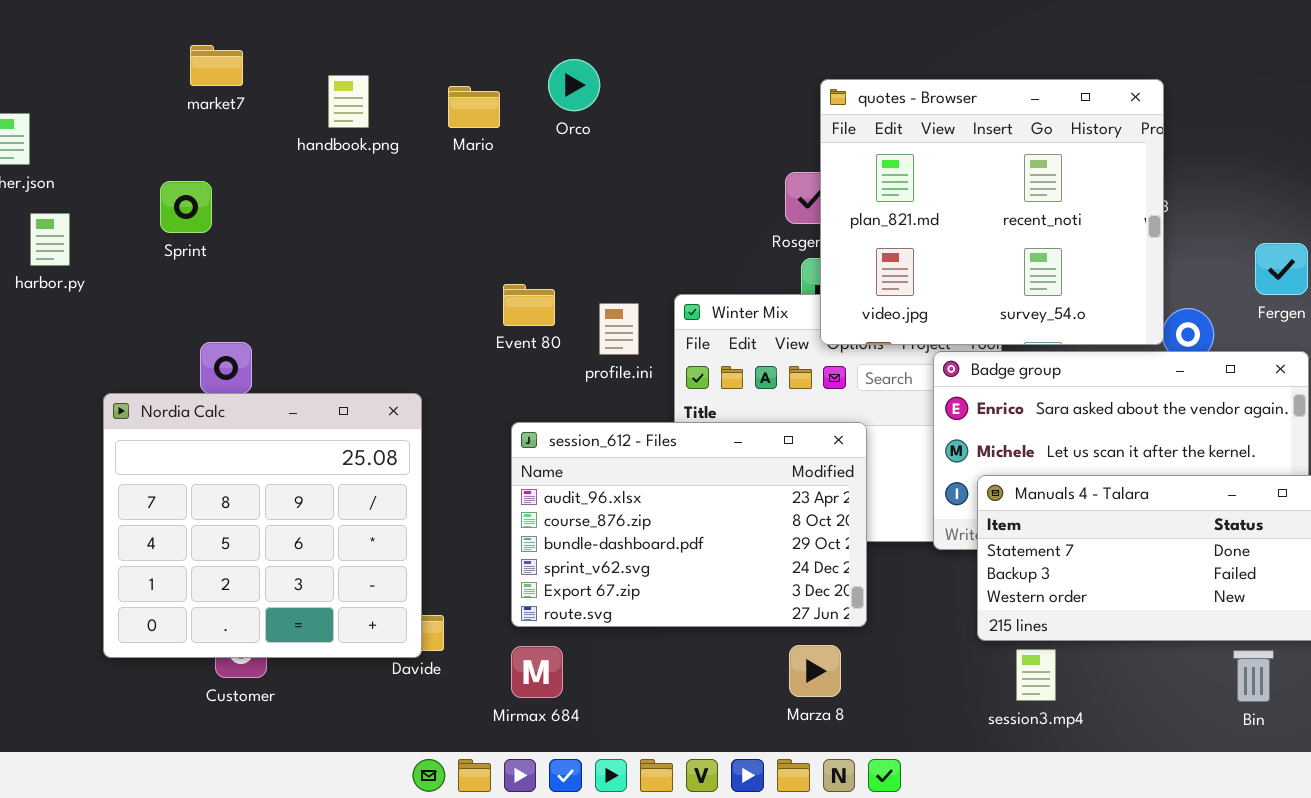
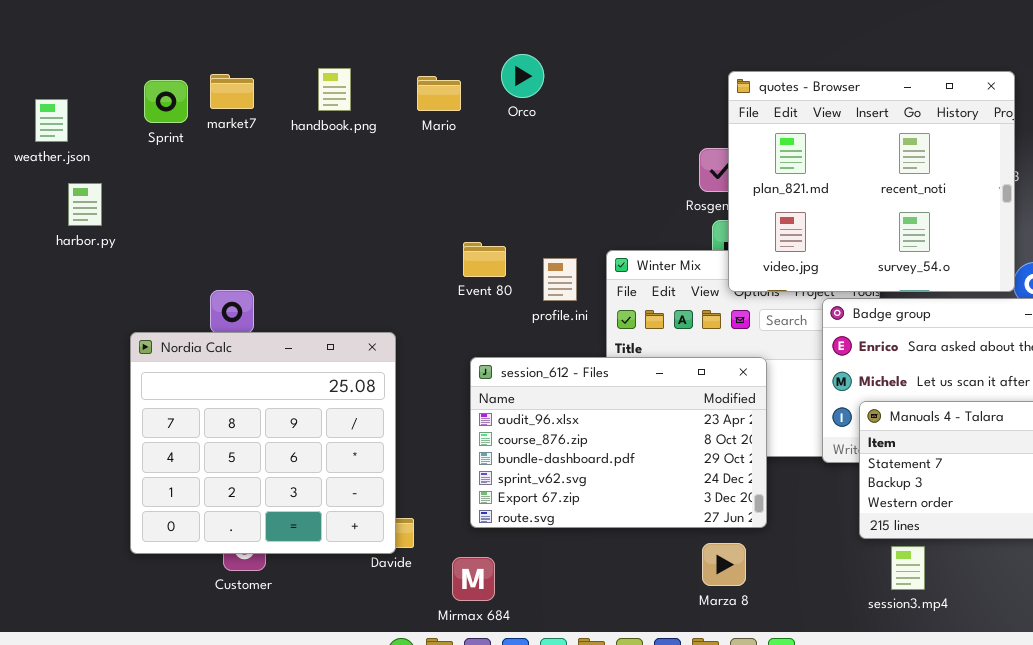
market7: [190,45,243,86] -> [210,74,254,109], moved
Sprint: [160,181,212,233] -> [144,80,188,123], moved
Mirmax 684: [511,646,563,698] -> [452,557,495,601], moved

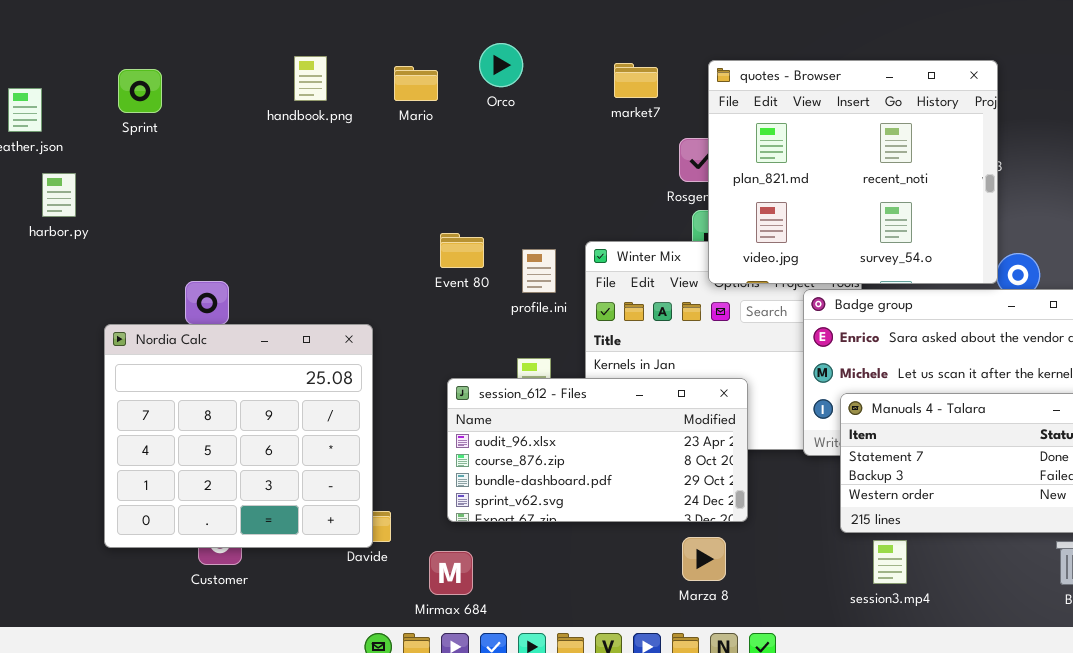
market7: [210,74,254,109] -> [614,63,658,98], moved
session_612 - Files: [470,357,767,528] -> [447,378,748,522], resized

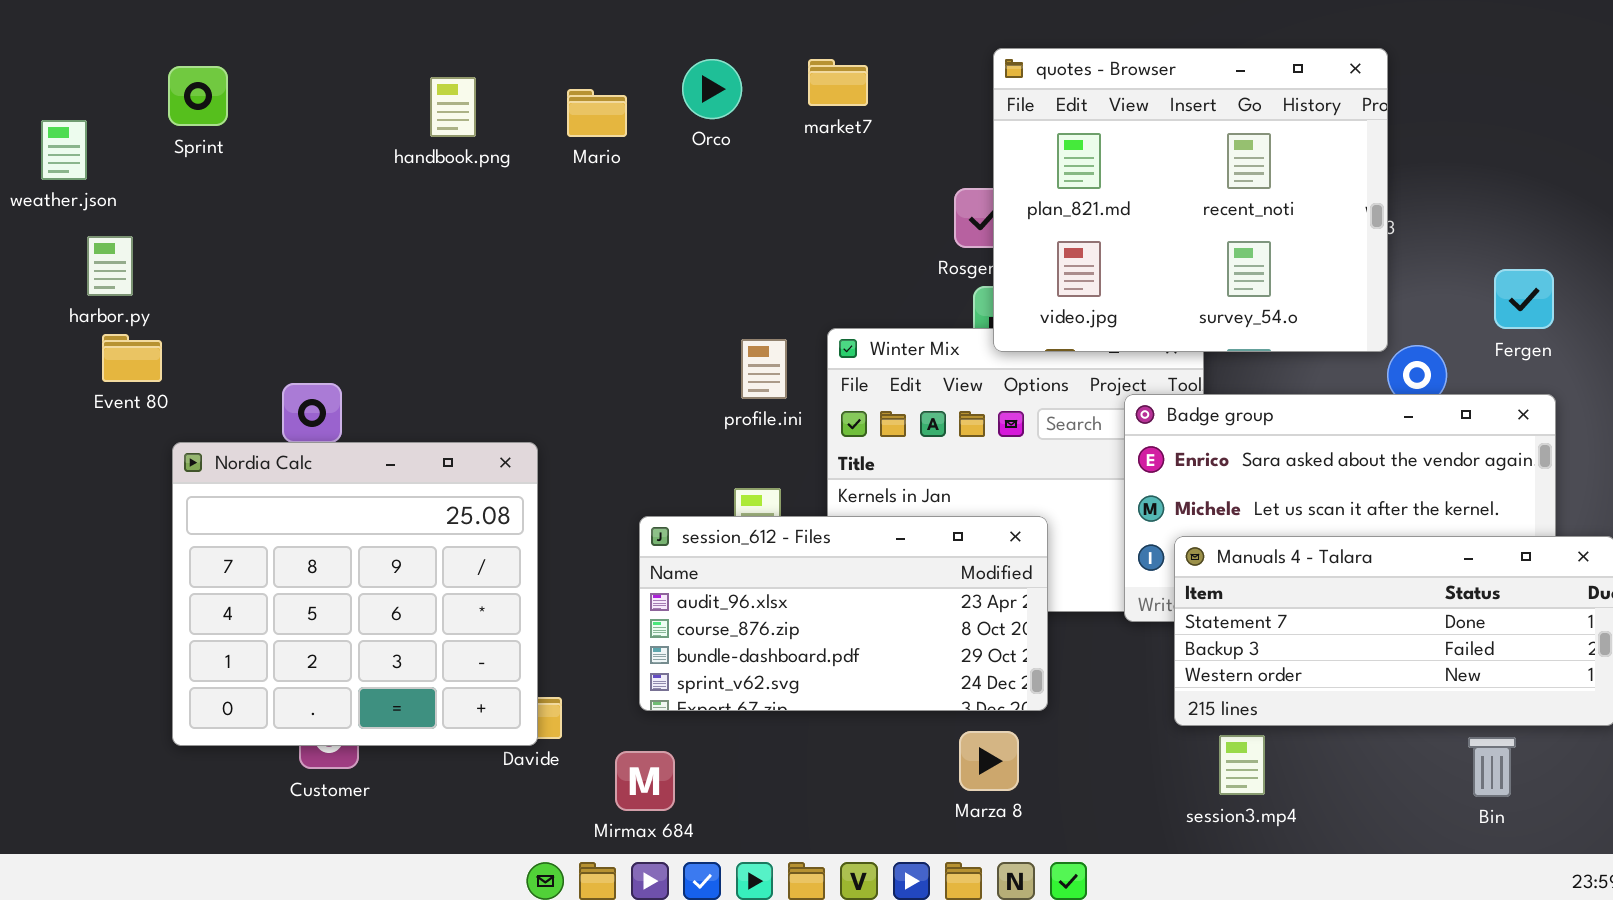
quotes - Browser: [708,60,998,284] -> [993,48,1388,352], moved
market7: [614,63,658,98] -> [808,59,868,106], moved
Sprint: [118,69,162,113] -> [168,66,228,126], moved
Event 80: [440,233,484,268] -> [102,334,162,382], moved

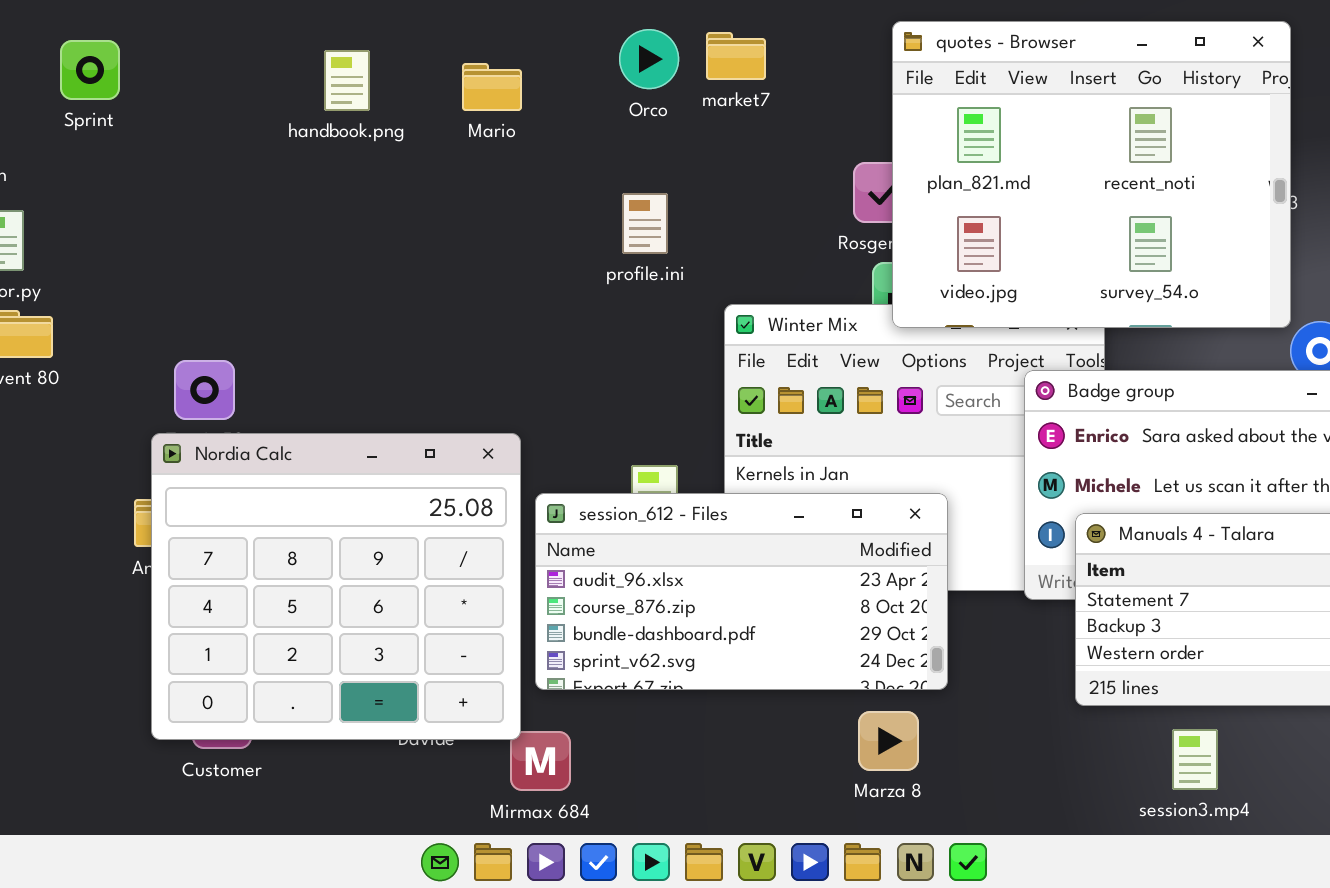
Orco: [682,59,742,119] -> [619,29,679,89], moved
profile.ini: [741,339,787,399] -> [622,193,668,254], moved
Nordia Calc: [172,442,538,746] -> [151,433,521,740], moved
session3.mp4: [1219,735,1265,795] -> [1172,729,1218,790], moved

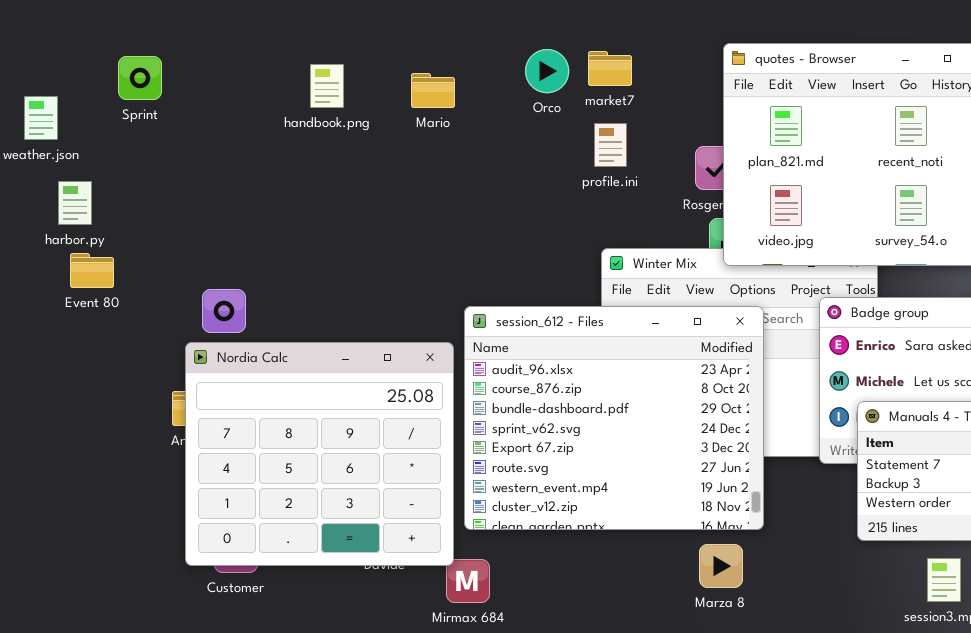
profile.ini: [622,193,668,254] -> [594,123,627,167], moved
session_612 - Files: [535,493,948,690] -> [464,306,764,530], resized

